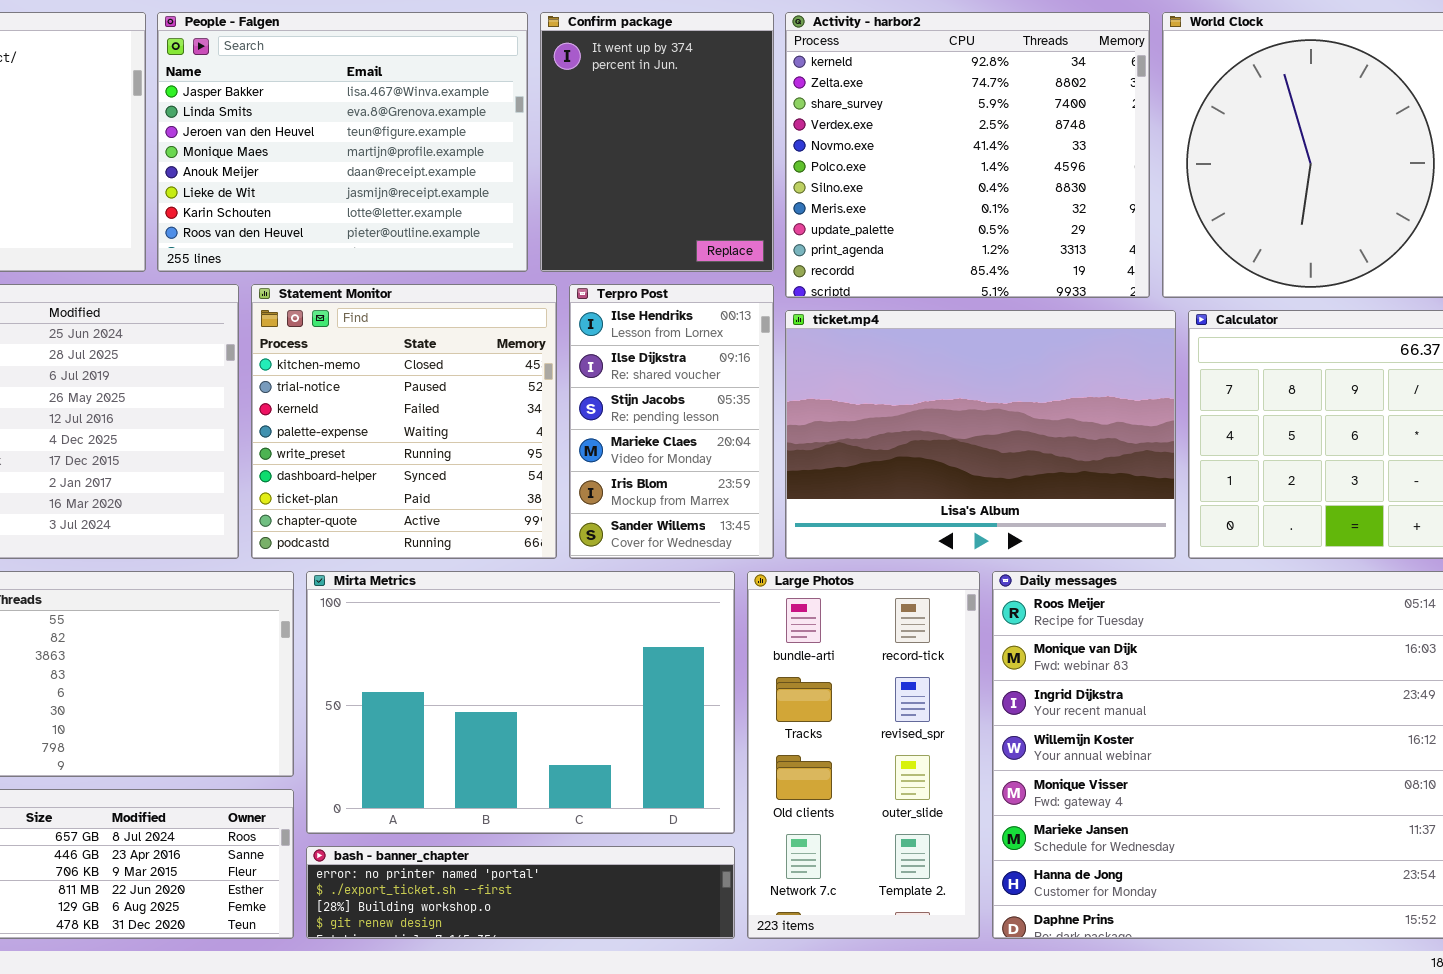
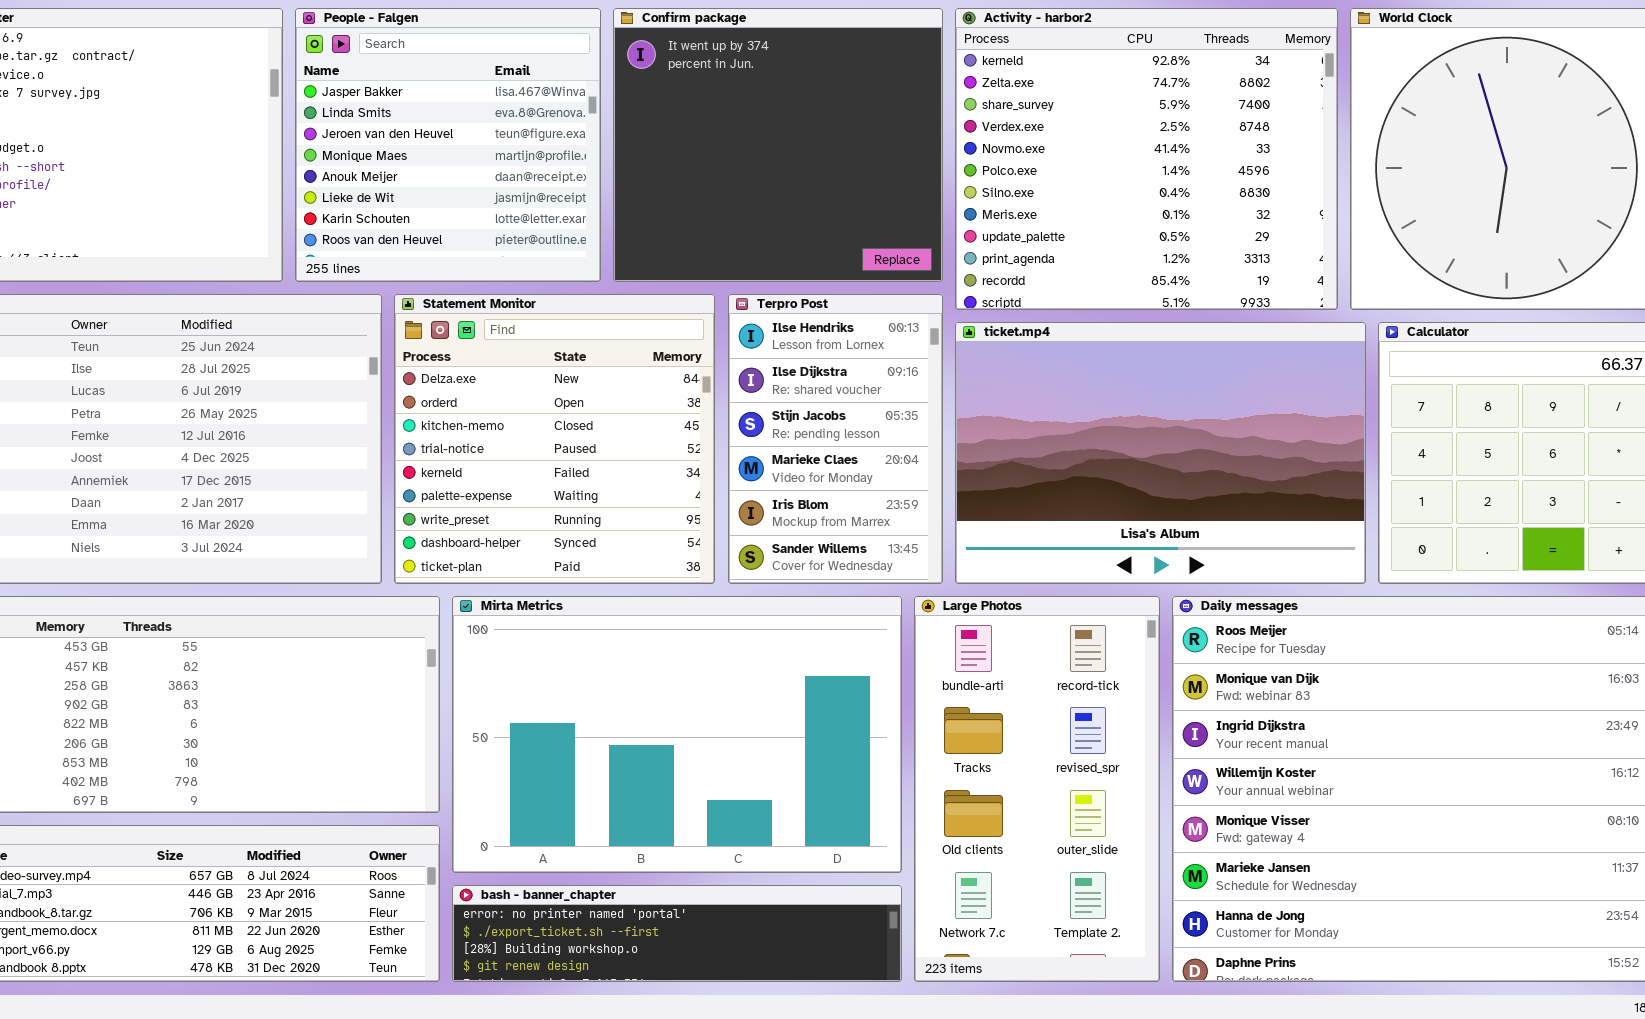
People - Falgen: [157,12,528,272] -> [295,8,601,282], resized
Confirm package: [540,12,774,272] -> [613,8,943,282], resized
Statement Monitor: [251,284,557,559] -> [394,294,715,584], scrolled up 2 rows

